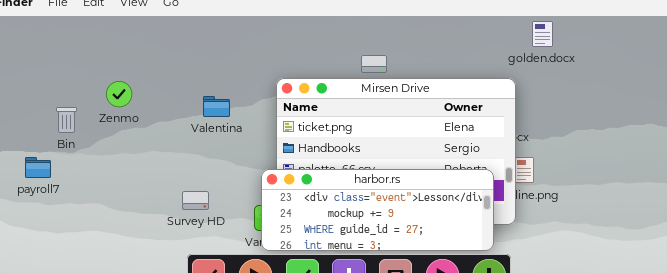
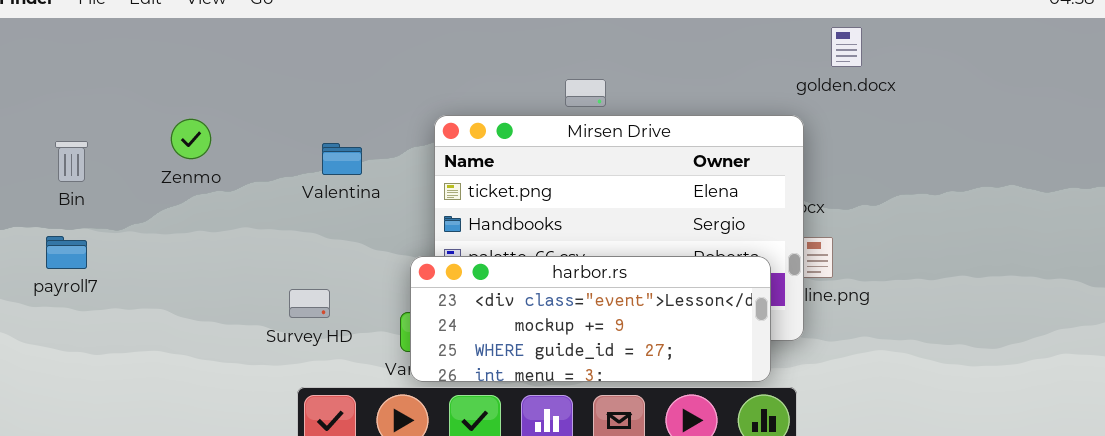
Bin: [56,107,77,133] -> [55,141,88,182], moved

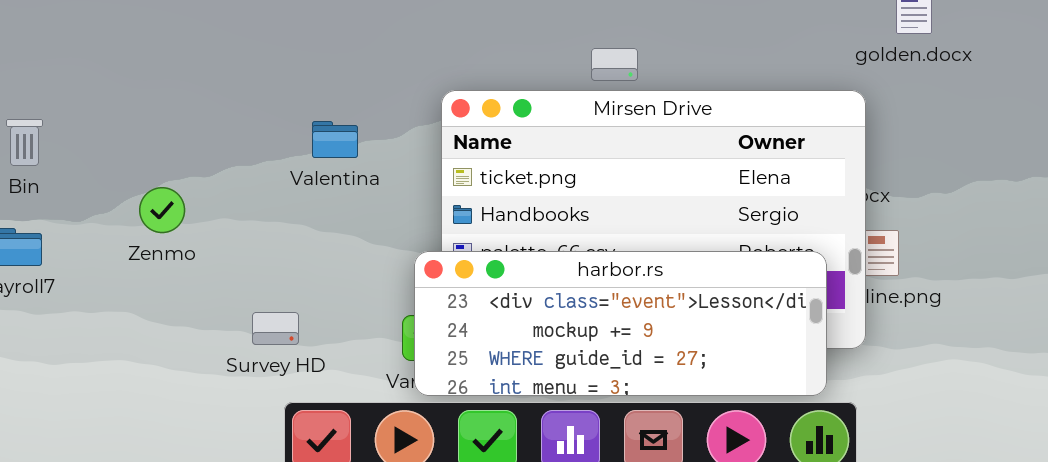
Zenmo: [171,119,211,159] -> [139,187,185,233], moved
Survey HD: [289,289,330,318] -> [252,312,299,345], moved

